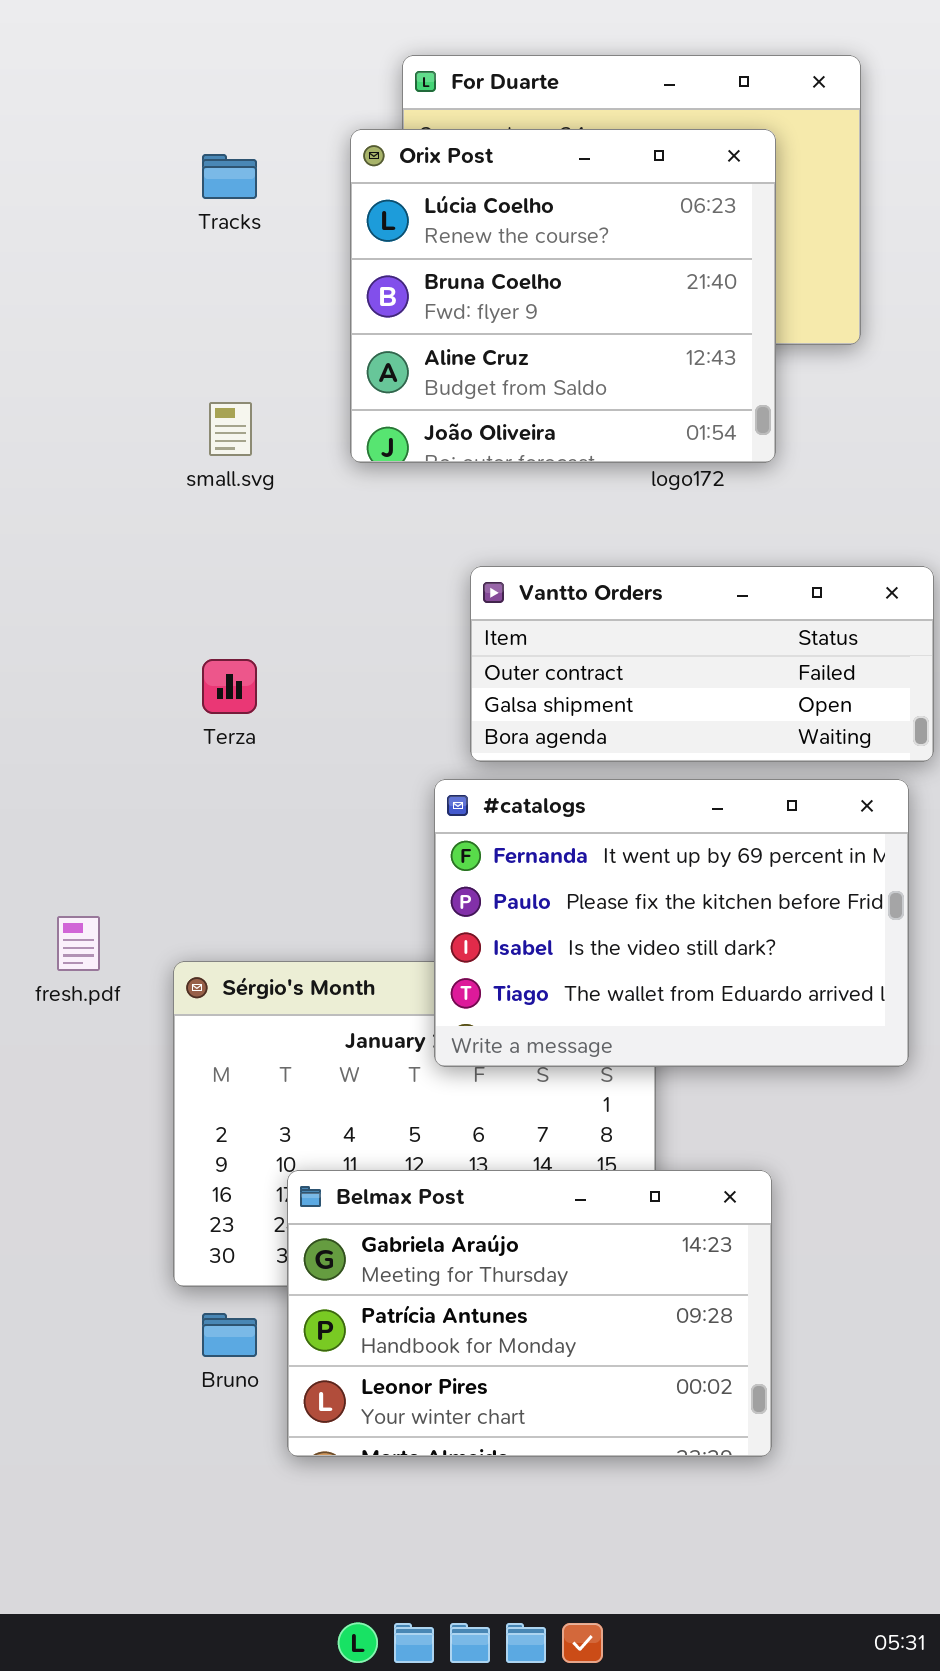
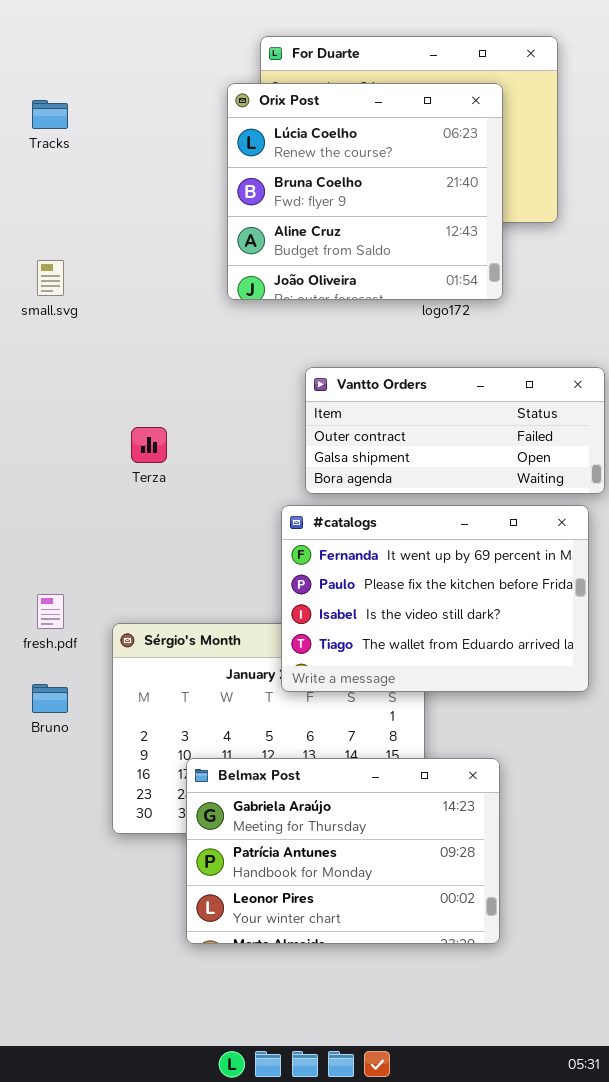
Tracks: [202,154,257,199] -> [32,100,68,129], moved
small.svg: [209,402,252,456] -> [37,260,64,296], moved
Bruno: [202,1313,257,1357] -> [32,684,68,713], moved

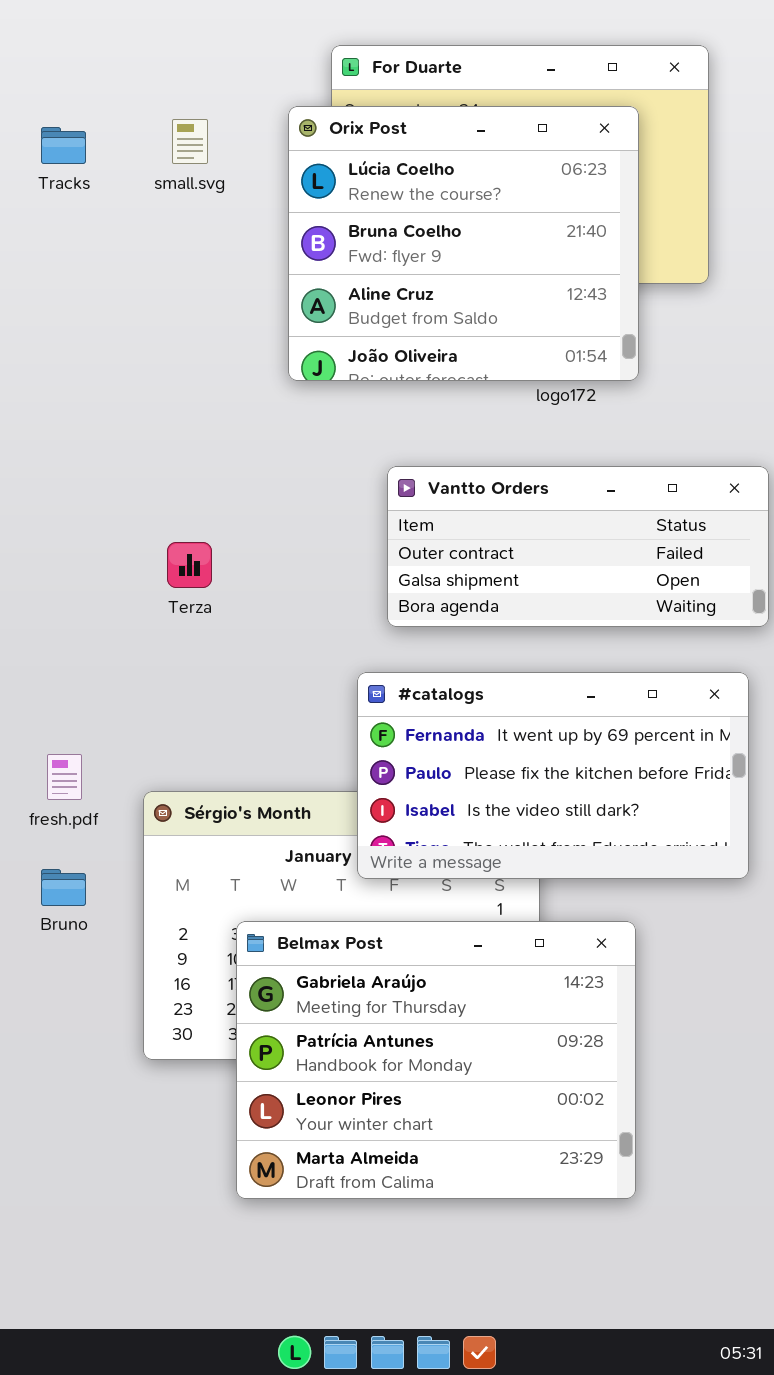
small.svg: [37,260,64,296] -> [172,119,208,164], moved
#catalogs: [281,505,589,692] -> [357,672,749,879], resized
Belmax Post: [186,758,500,944] -> [236,921,636,1199], resized

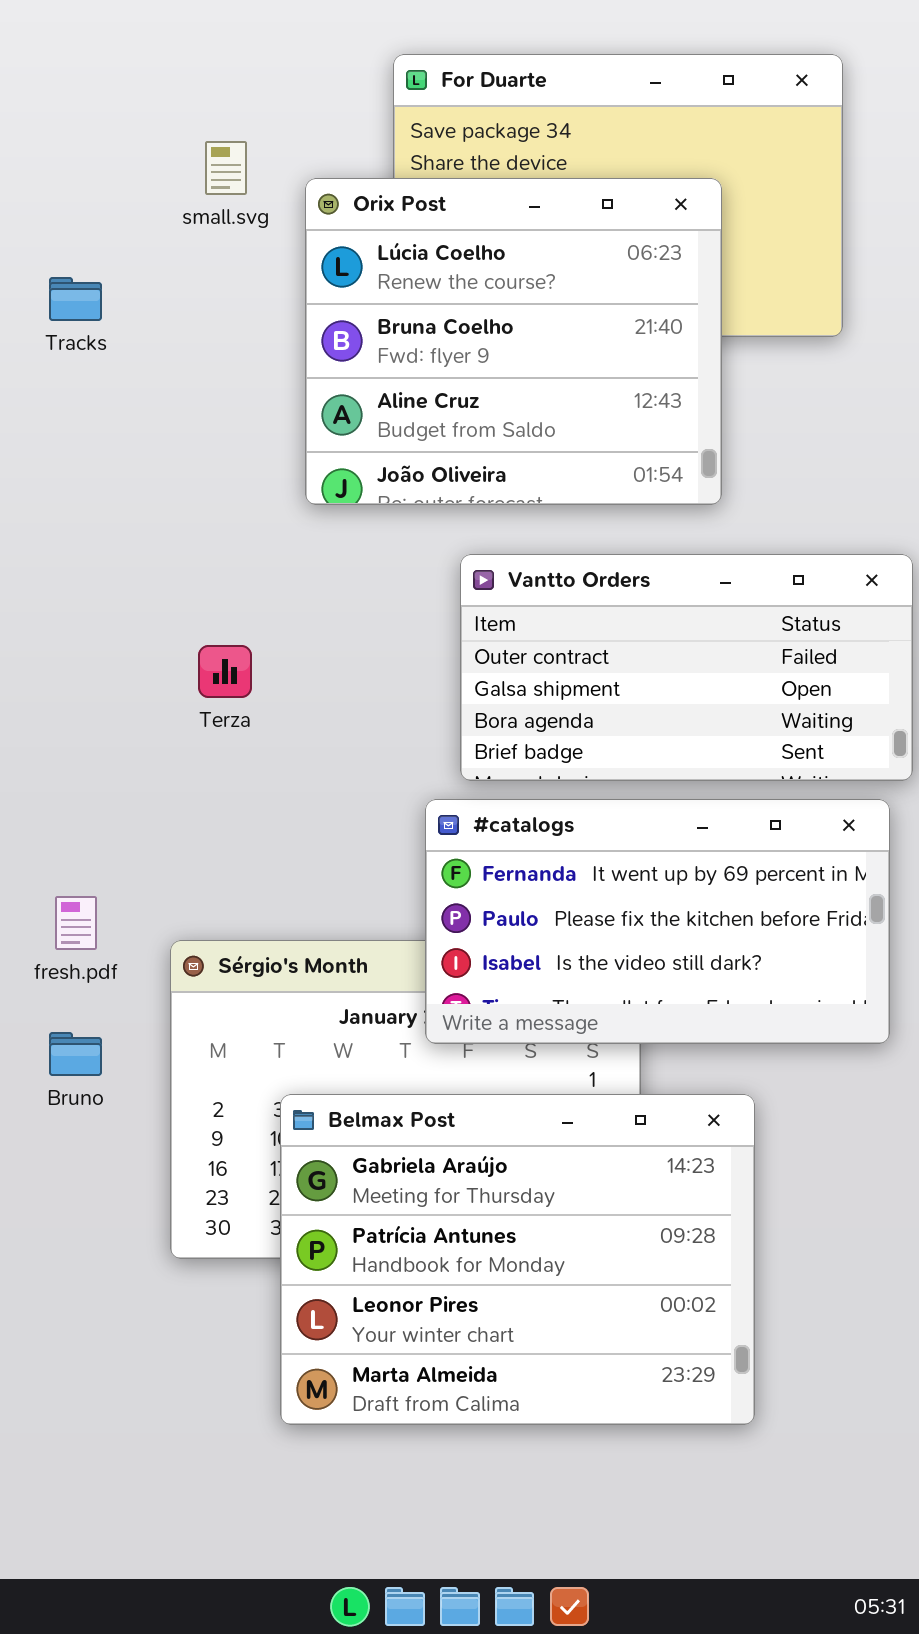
Orix Post: [288,106,639,381] -> [305,178,722,505], moved
Tracks: [41,127,86,164] -> [49,277,102,321], moved
Vantto Orders: [387,466,769,627] -> [460,554,913,781], resized

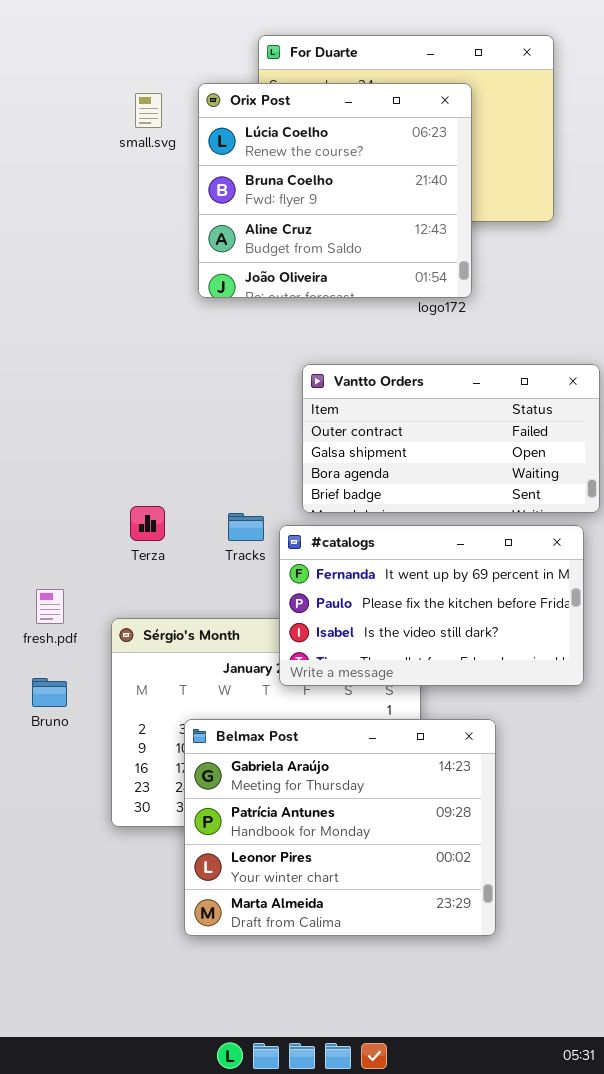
Orix Post: [305,178,722,505] -> [198,83,472,298], moved
Tracks: [49,277,102,321] -> [228,513,264,541], moved
Terza: [198,645,252,698] -> [130,506,165,541], moved

